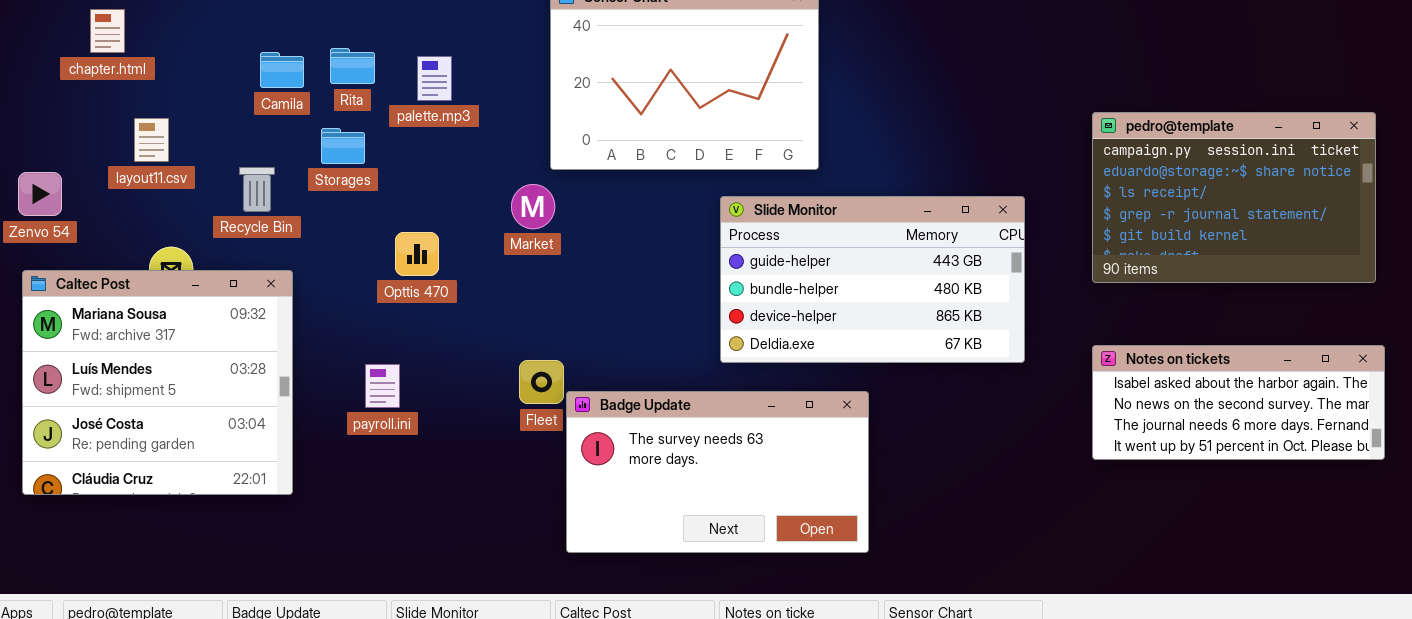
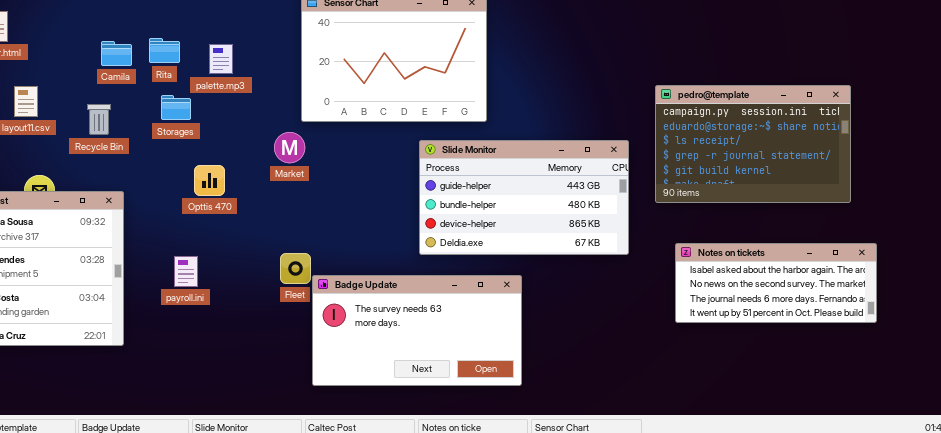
pedro@template: [1092,112,1376,283] -> [655,85,851,203], moved
Storages: [321,128,365,164] -> [161,95,191,120], moved
Recycle Bin: [239,167,275,212] -> [87,104,111,135], moved

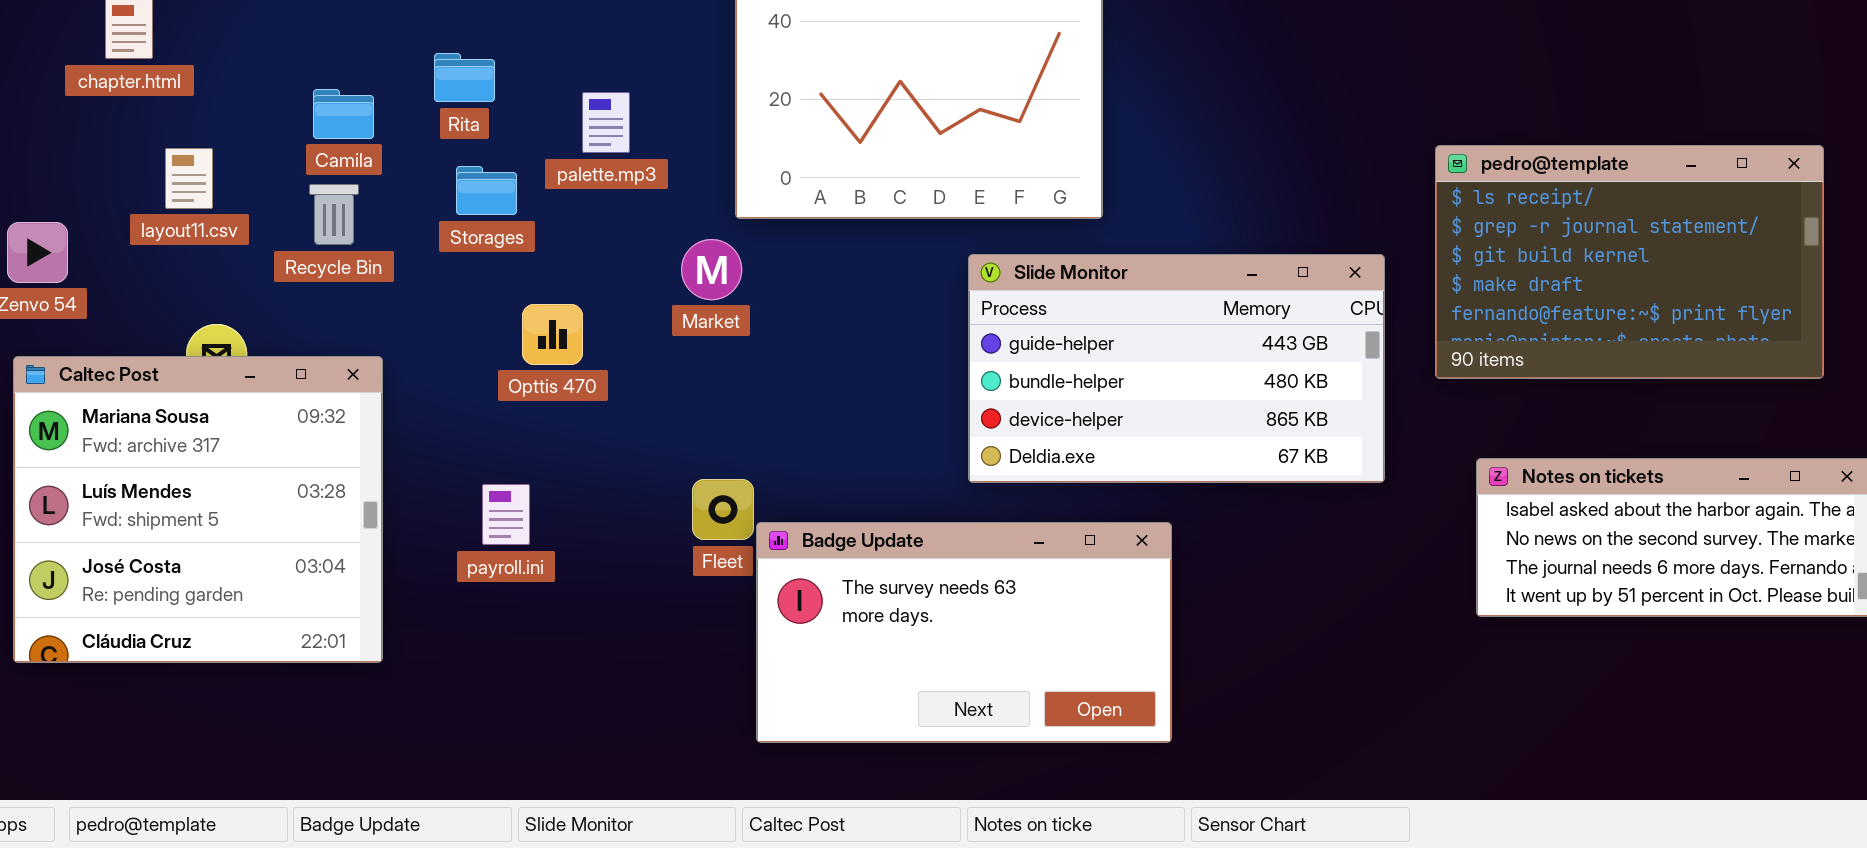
Camila: [101,41,132,66] -> [313,89,374,139], moved
palette.mp3: [209,44,233,74] -> [582,92,630,153], moved
pedro@template: [655,85,851,203] -> [1435,145,1824,379], scrolled down 2 rows

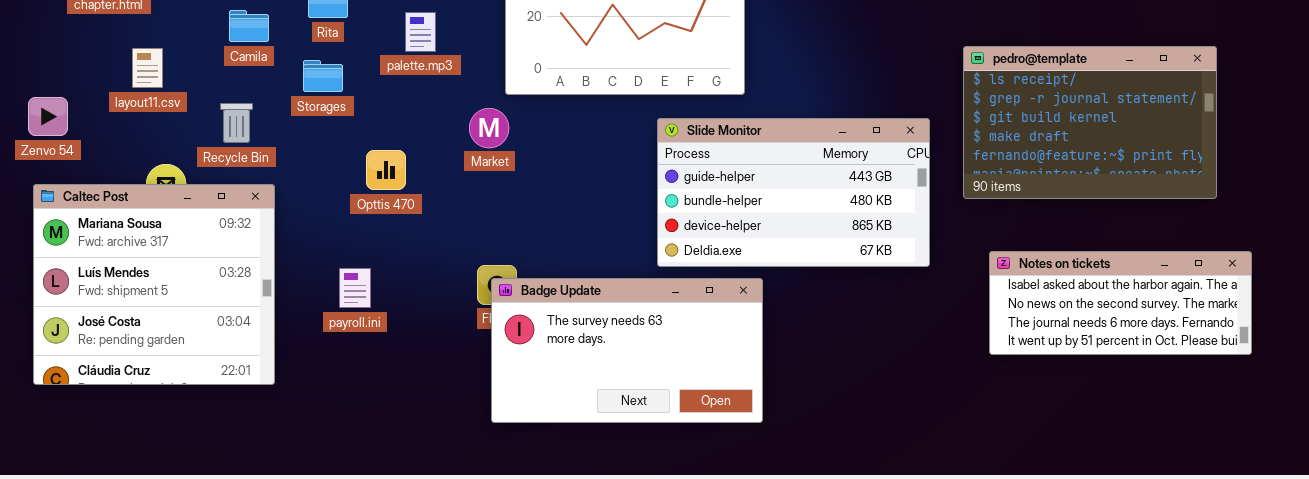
Storages: [456,166,517,215] -> [303,60,343,92], moved
Recycle Bin: [309,184,359,245] -> [220,103,253,143], moved
Badge Update: [756,522,1172,743] -> [491,278,763,423], moved

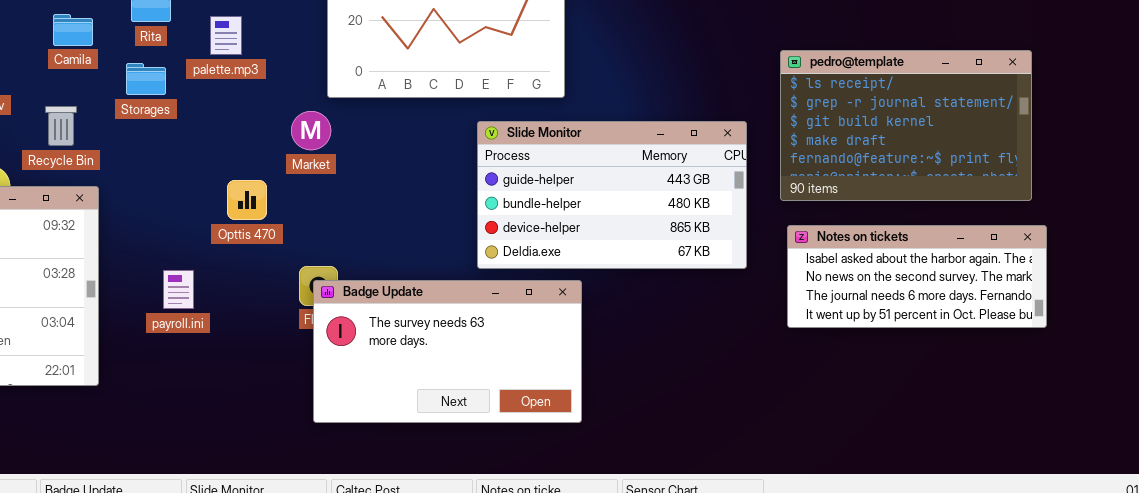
palette.mp3: [405,12,436,52] -> [210,16,242,55], moved
Opttis 470: [366,150,406,190] -> [227,180,267,220], moved
Notes on tickets: [989,251,1252,355] -> [787,225,1047,328], moved

